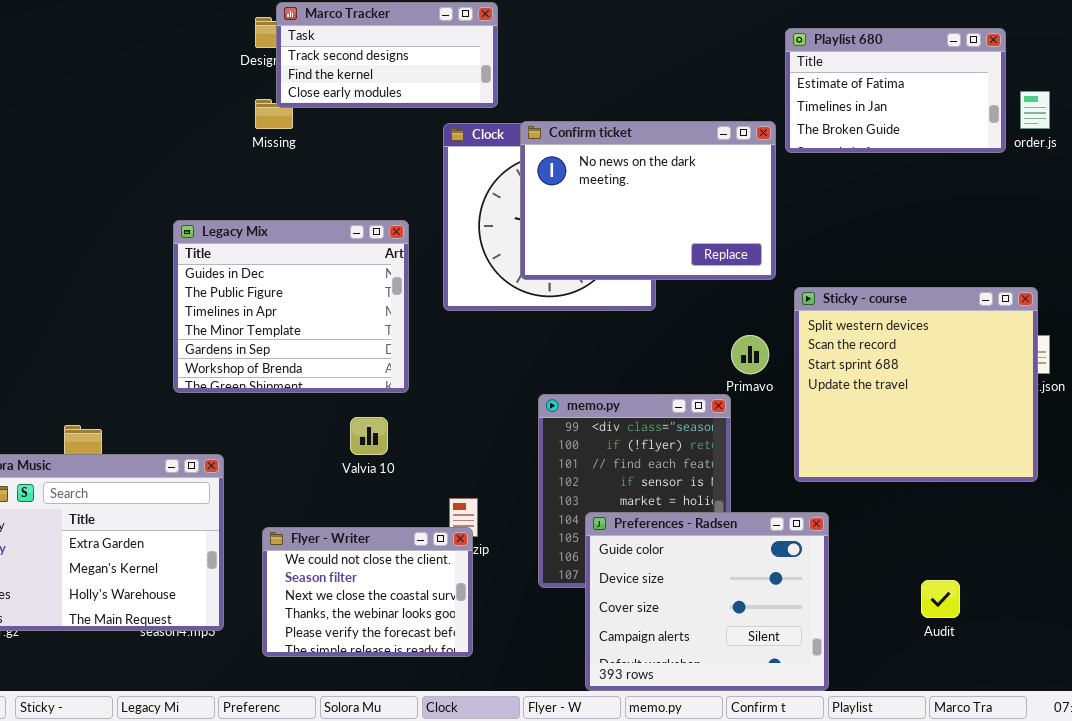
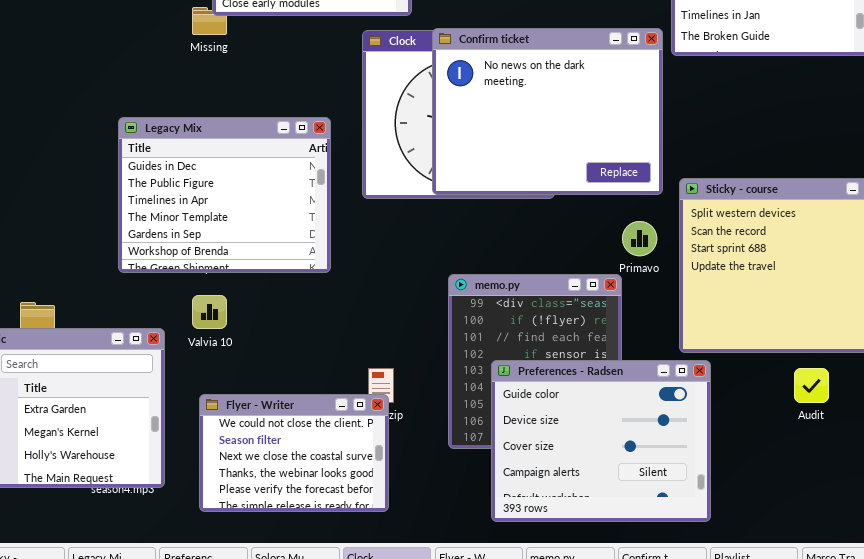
Confirm ticket: [520,121,776,280] -> [432,28,663,195], resized
Valvia 10: [350,417,388,455] -> [192,295,227,329], moved
Preferences - Radsen: [585,512,829,691] -> [491,360,711,522], moved
Audit: [921,580,960,618] -> [794,368,829,403], moved

